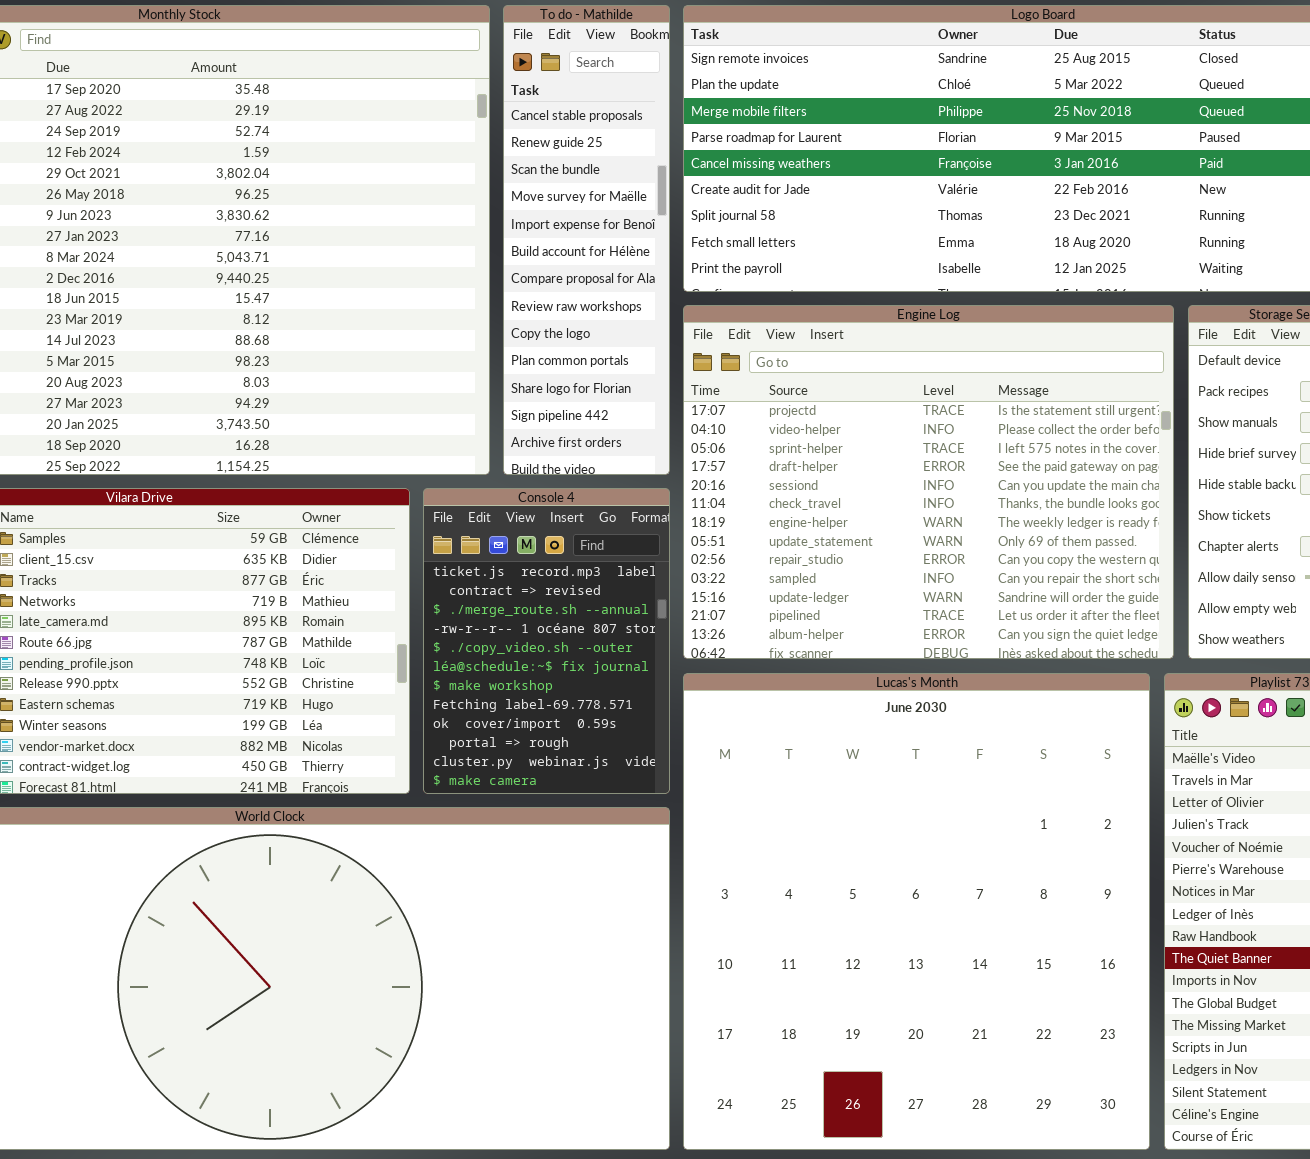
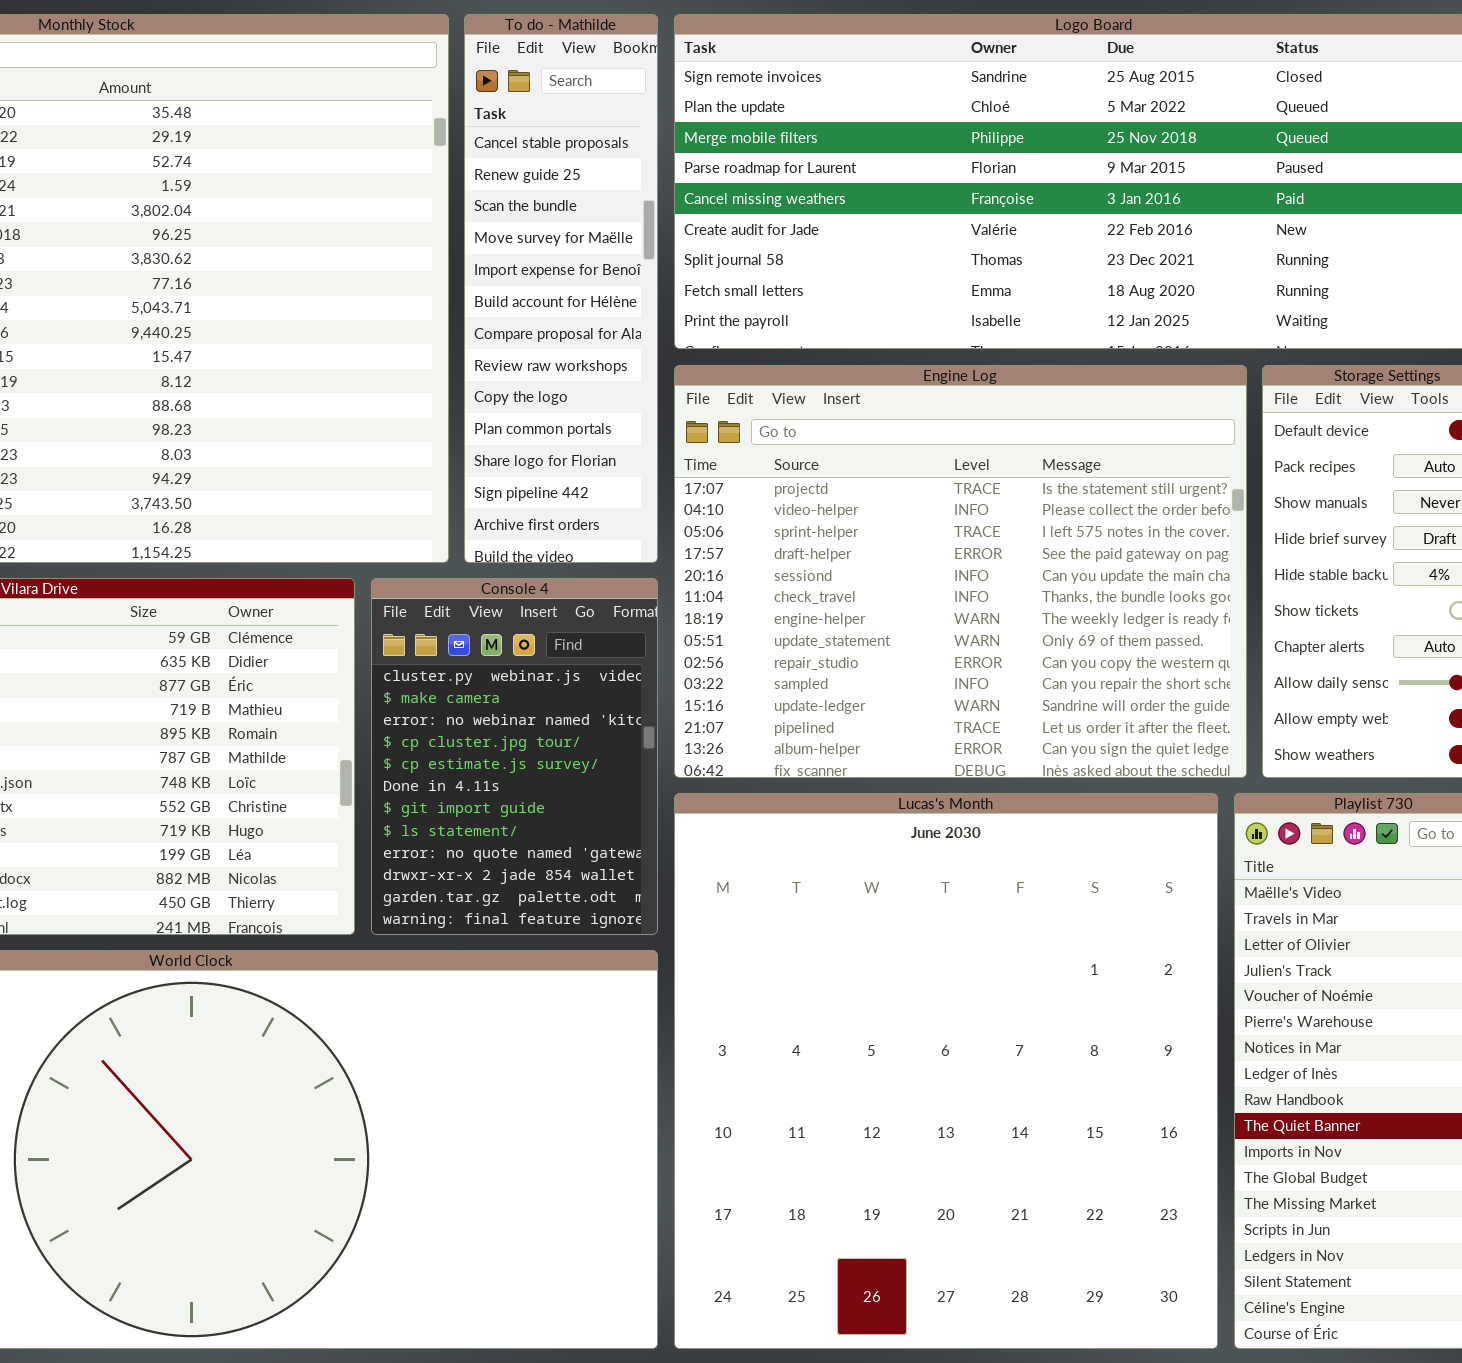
Console 4: [423,488,670,794] -> [371,578,658,935], scrolled down 10 rows

